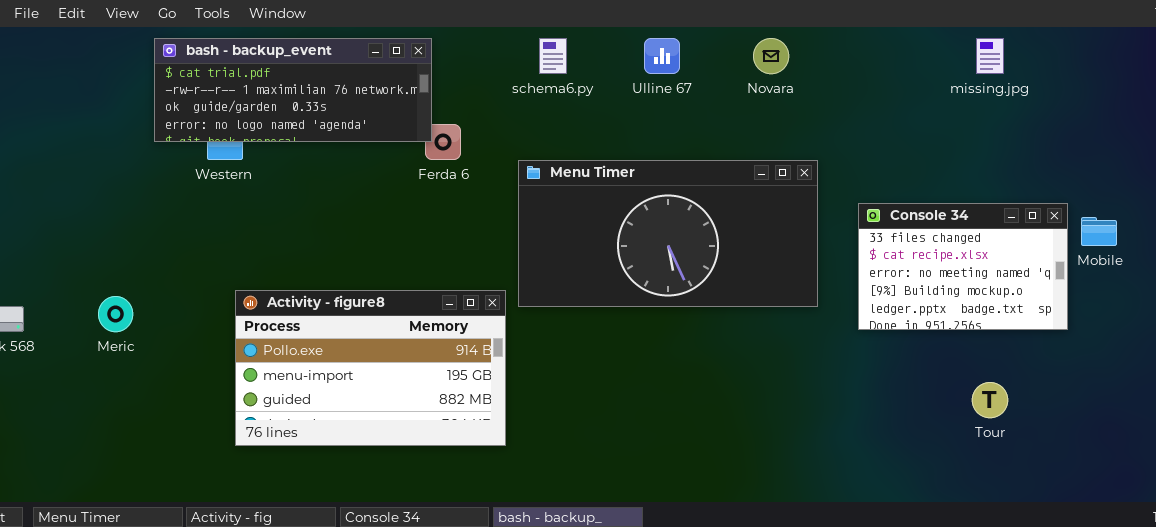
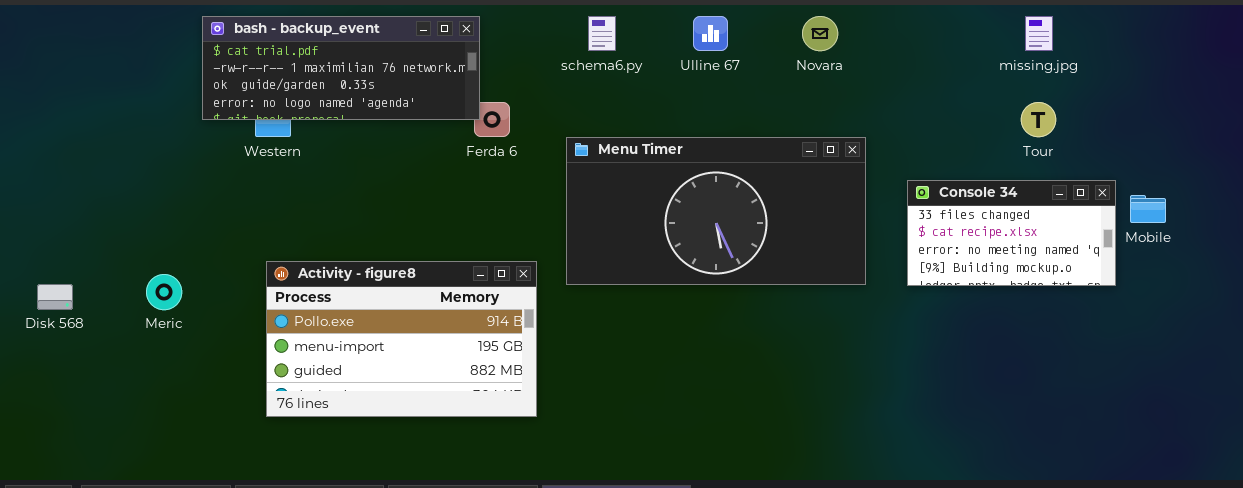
Console 34: [858,203,1068,330] -> [907,180,1116,286], resized
Activity - figure8: [235,290,506,446] -> [266,261,537,417], moved
Tour: [972,382,1008,418] -> [1021,102,1056,137], moved

